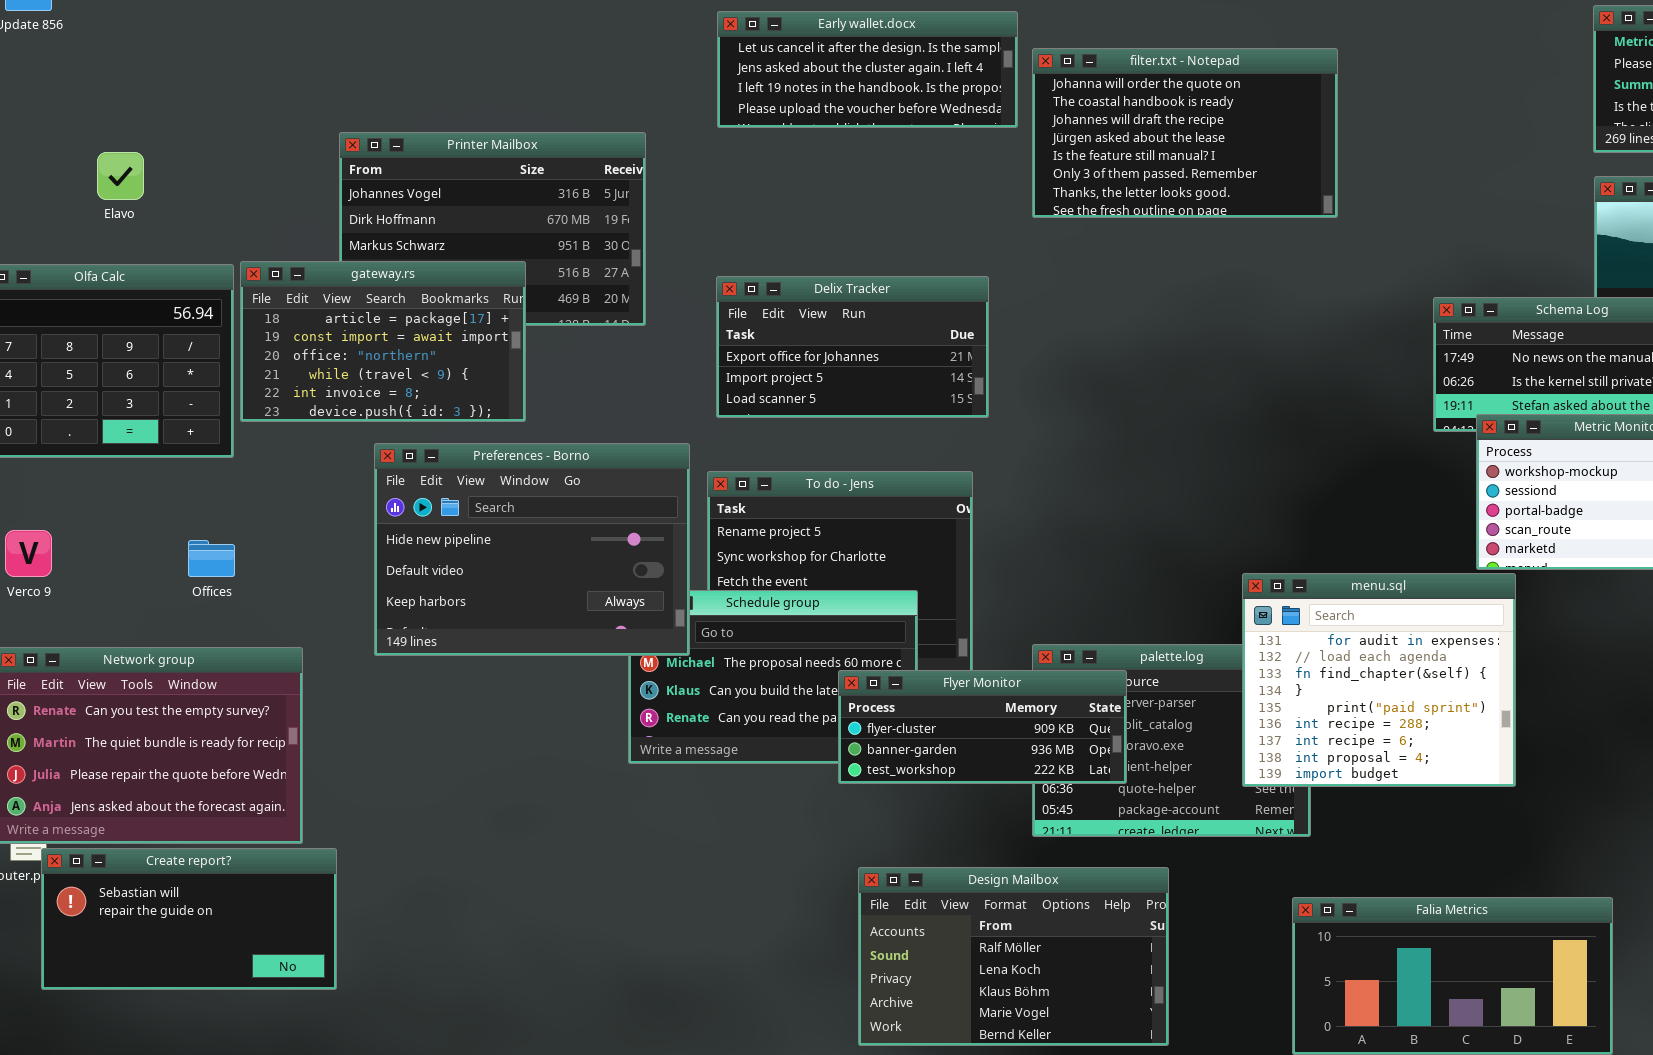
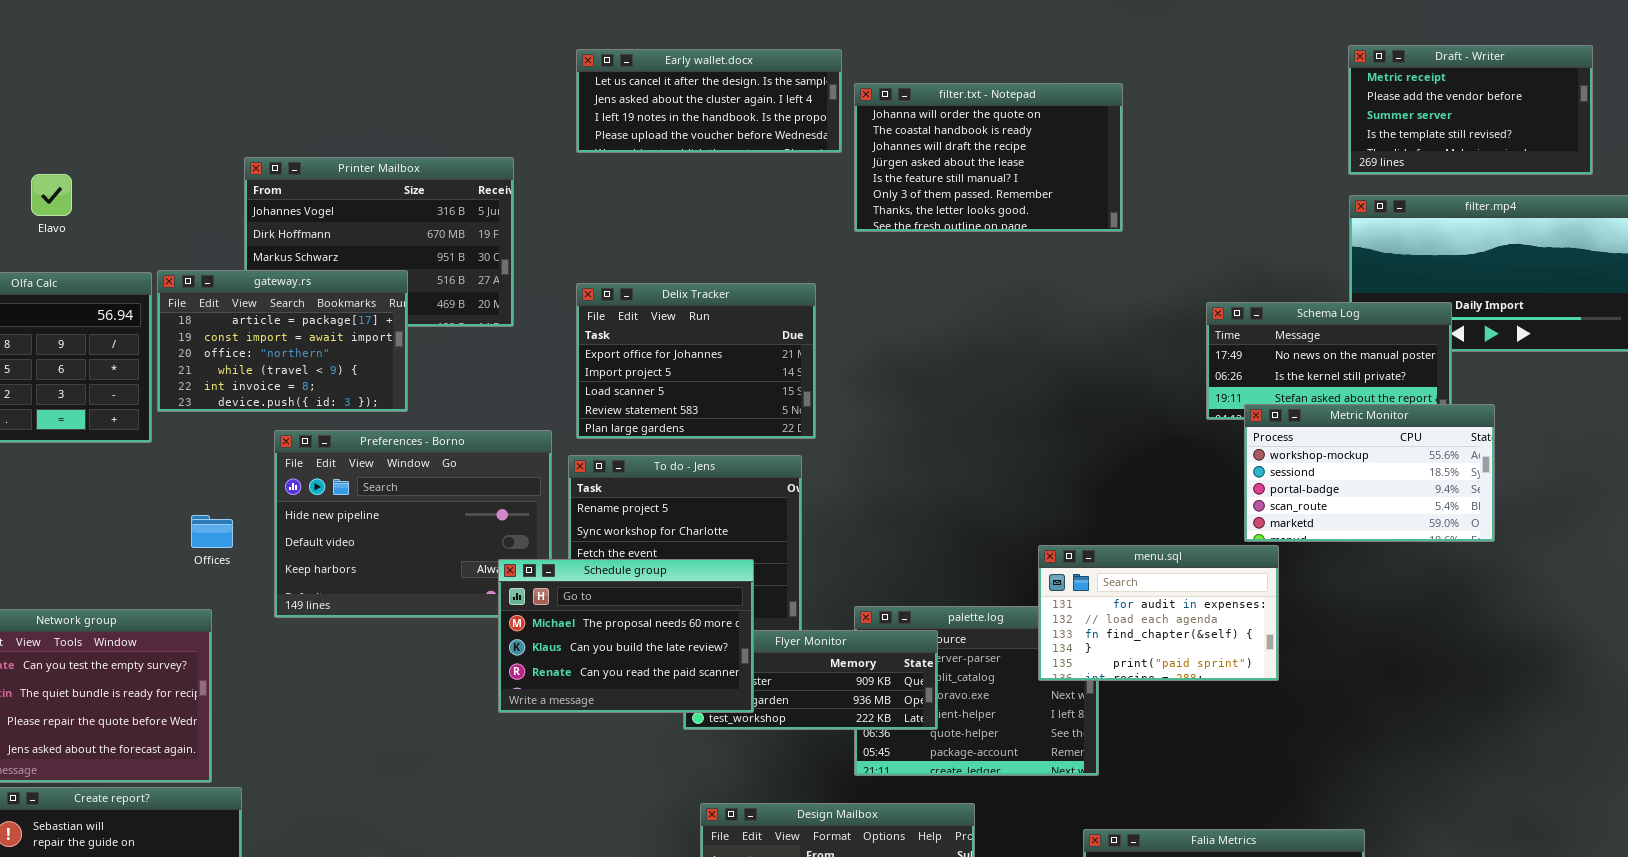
Delix Tracker: [716,276,989,418] -> [576,283,816,439], resized
Offices: [188,540,235,577] -> [191,515,233,548], moved
menu.sql: [1242,573,1516,787] -> [1038,545,1279,681], resized
Schedule group: [628,590,918,764] -> [498,559,754,713], raised

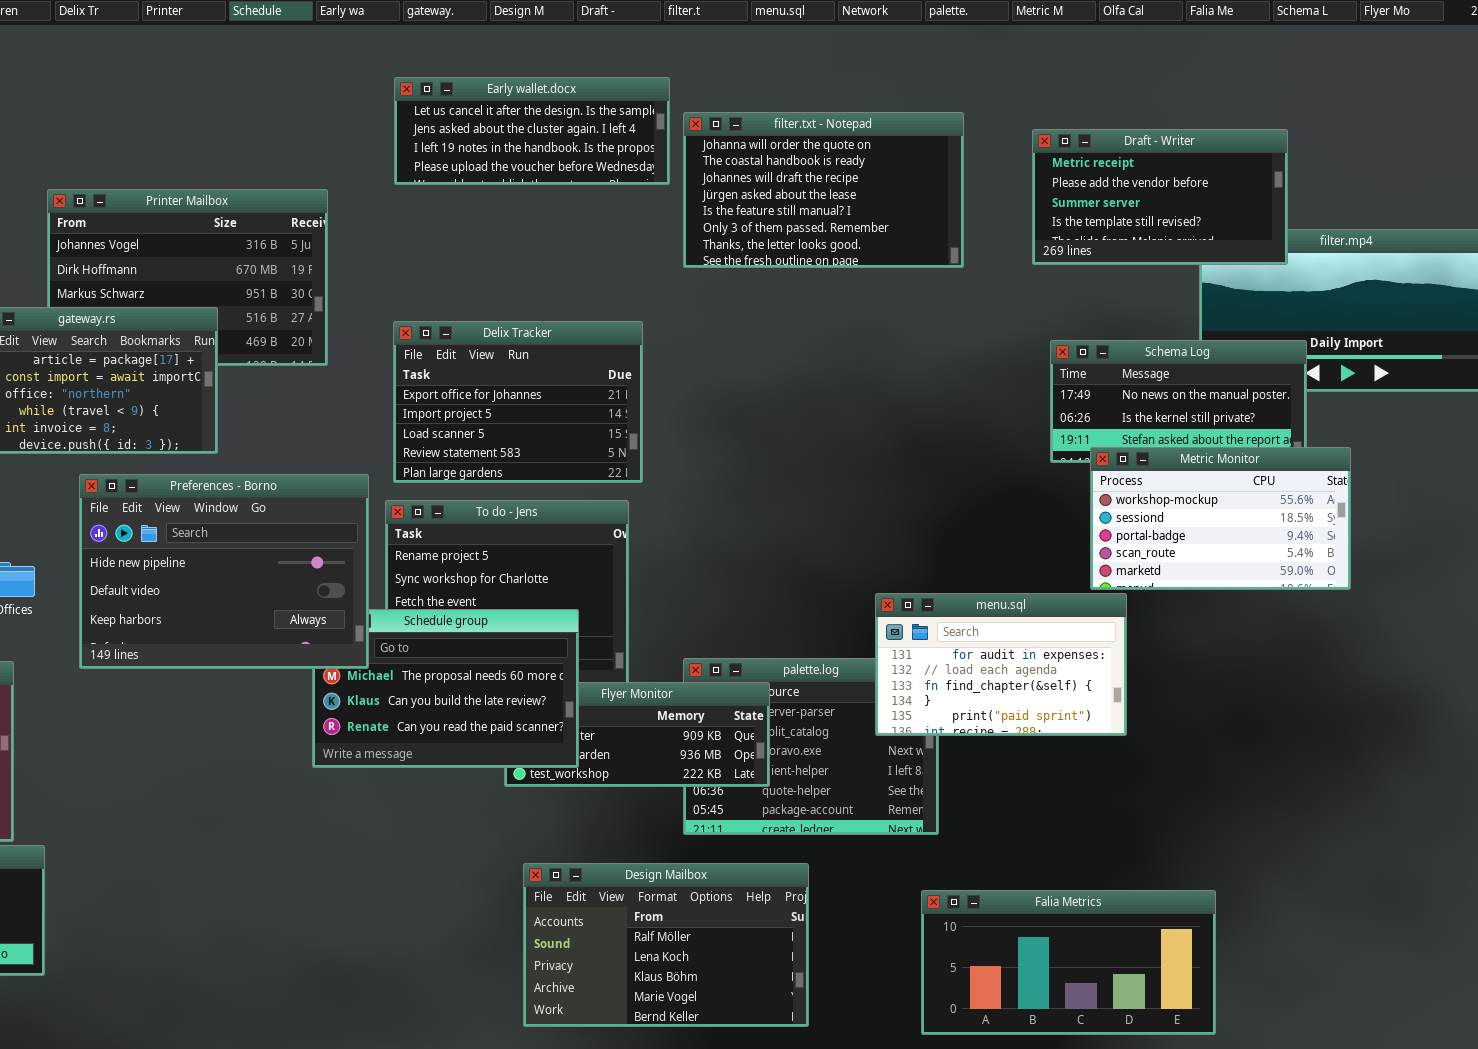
Draft - Writer: [1348,45,1593,175] -> [1032,129,1288,265], moved
Preferences - Borno: [274,430,552,618] -> [79,474,369,669], raised

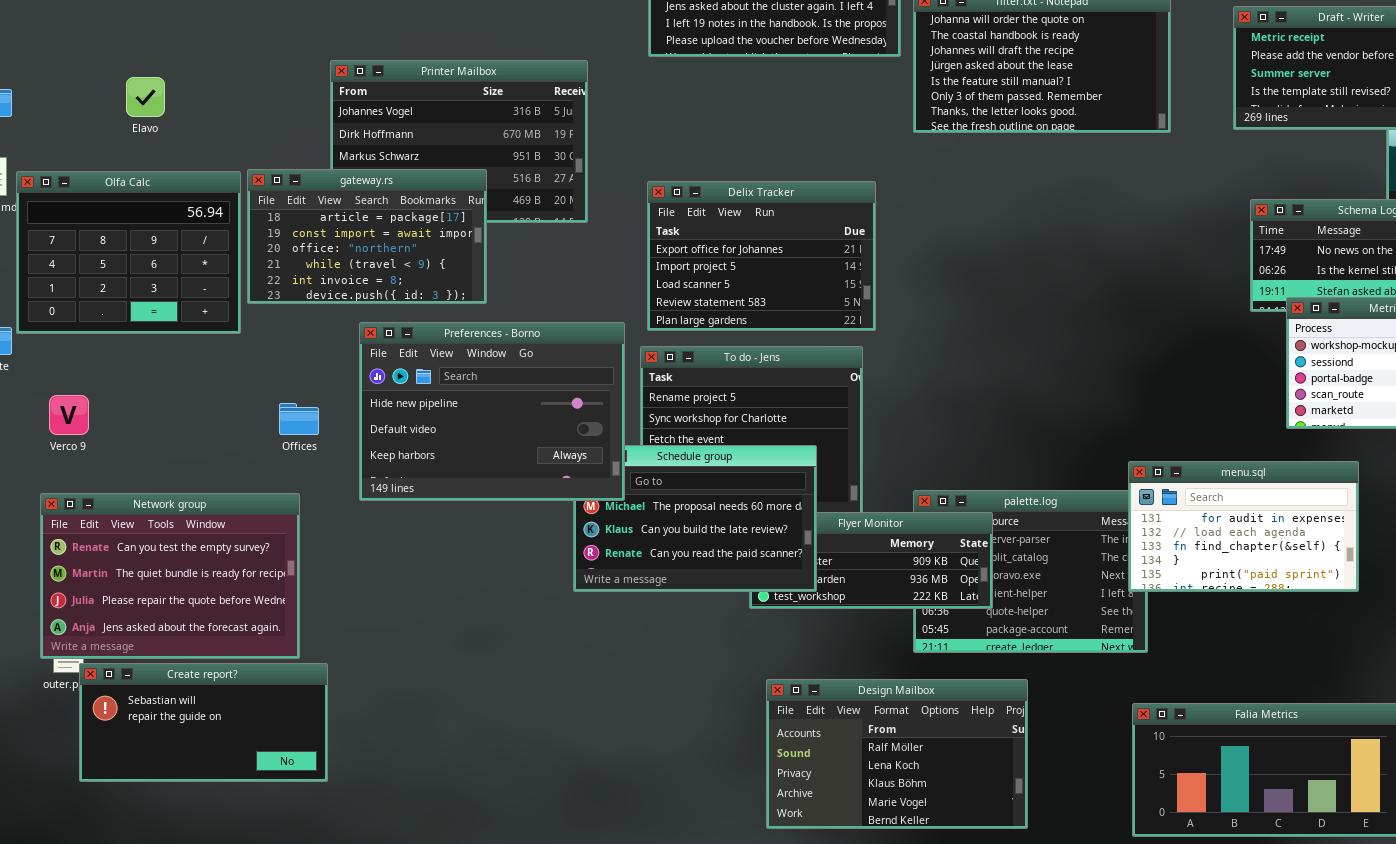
menu.sql: [875,593,1127,736] -> [1128,461,1359,592], moved

